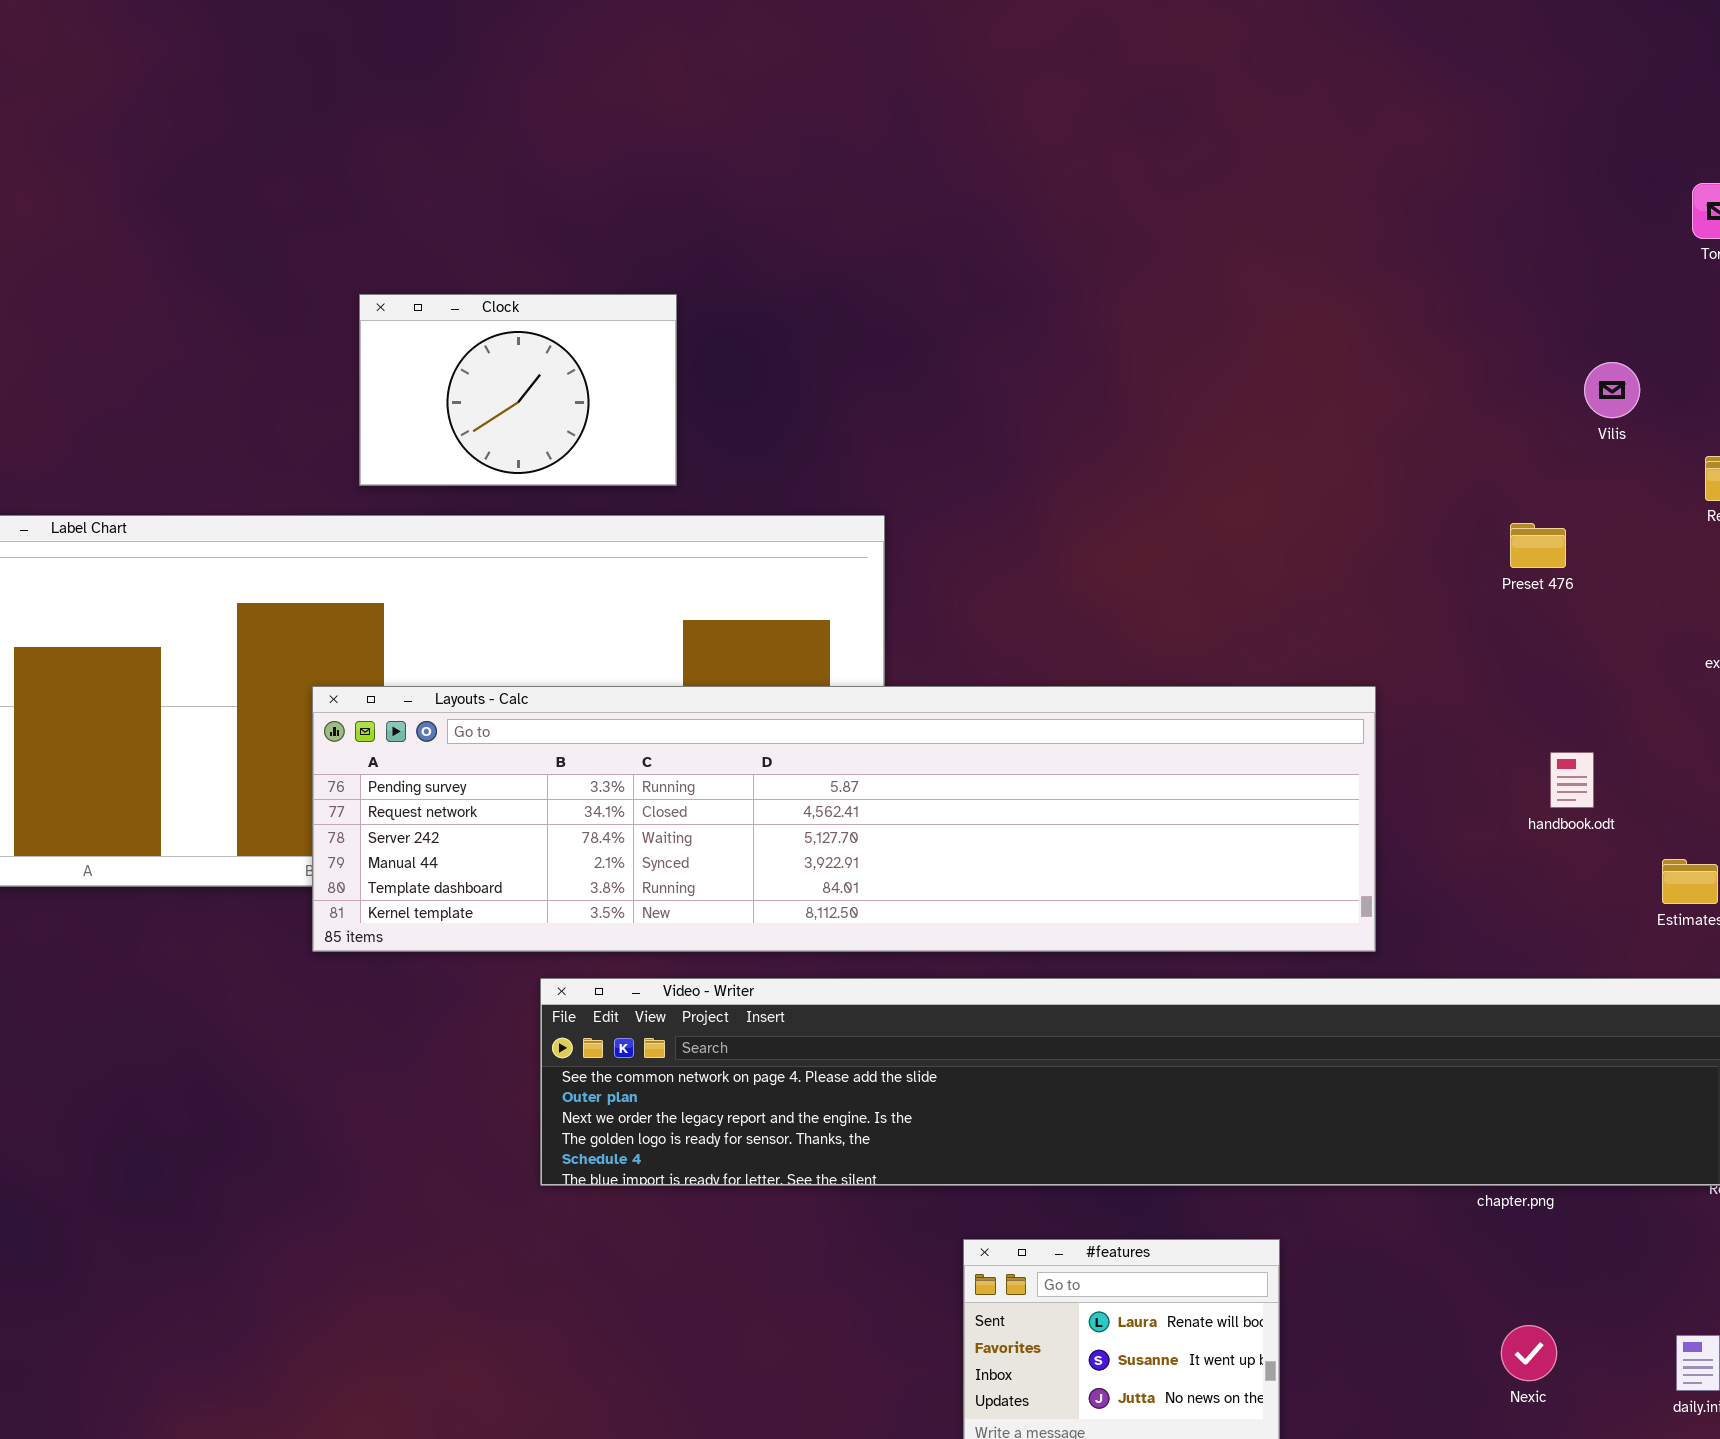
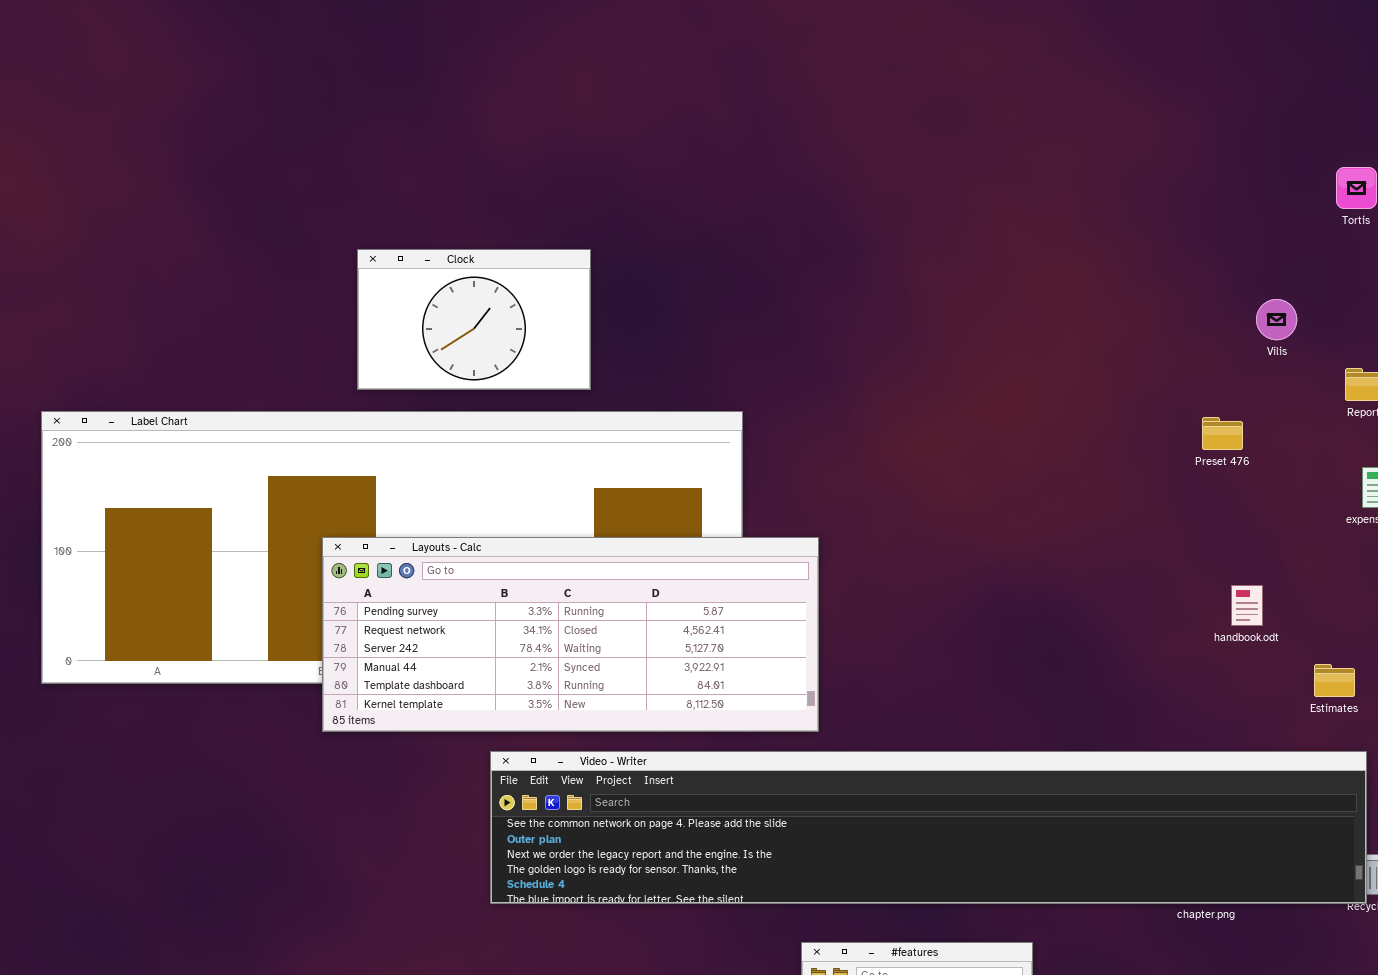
Layouts - Calc: [312,686,1376,952] -> [322,537,819,732], resized

